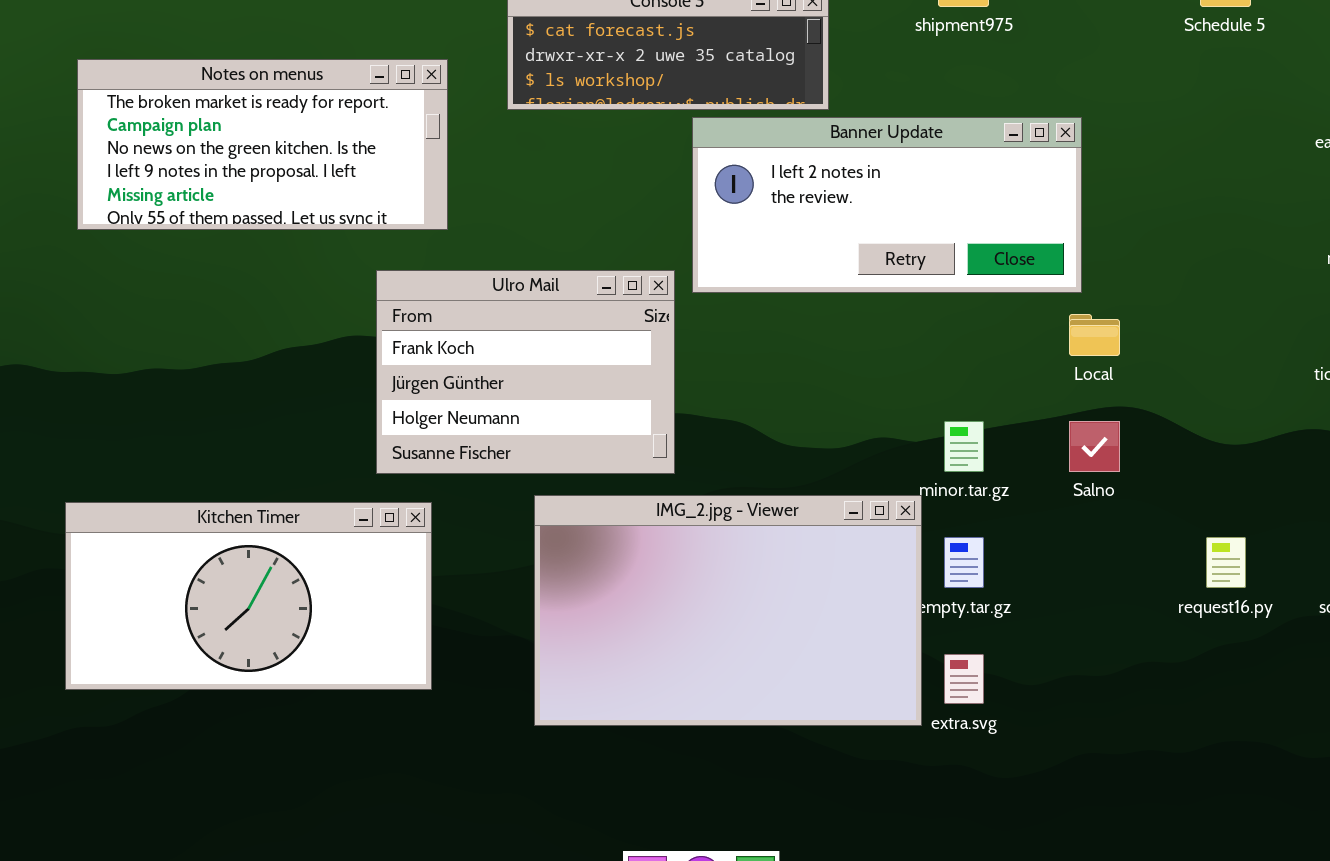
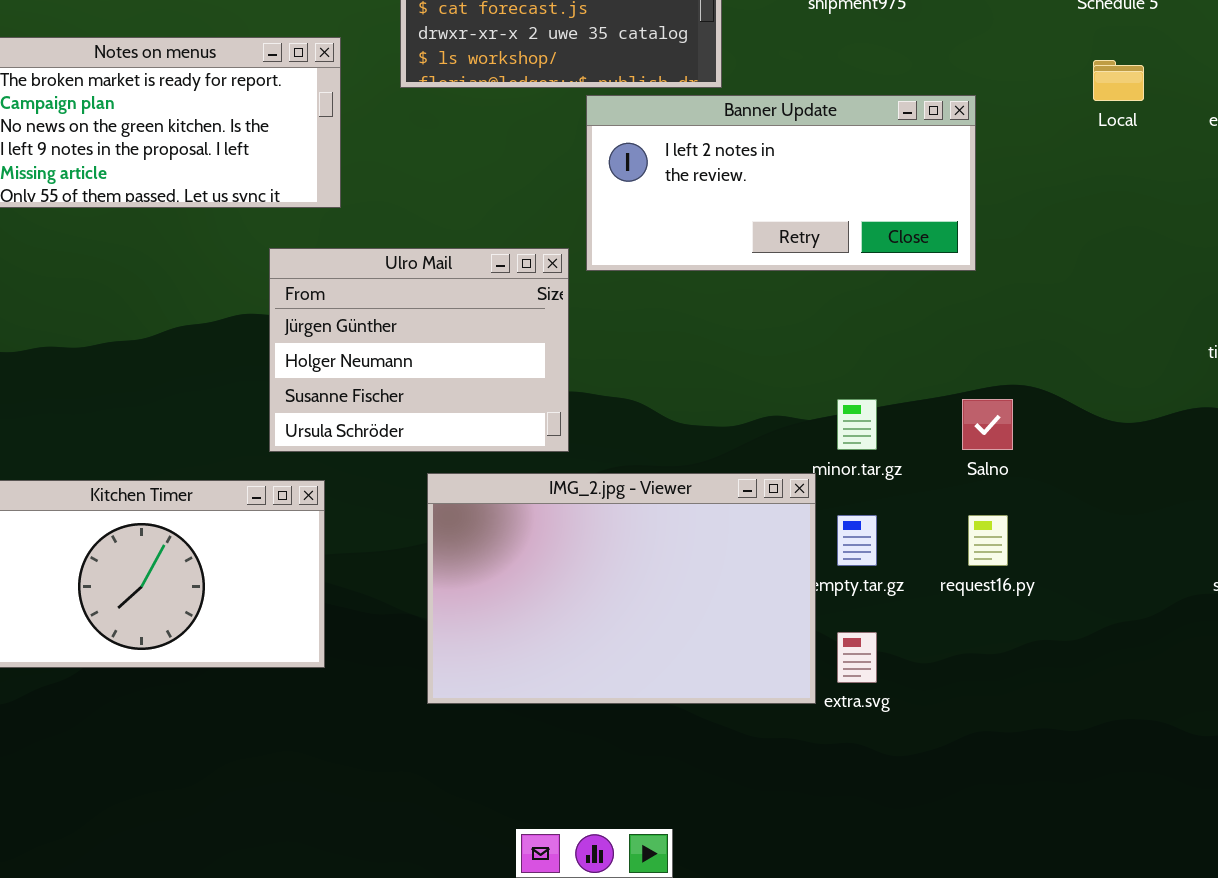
Ulro Mail: [376,270,675,474] -> [269,248,569,452], scrolled down 1 row
Local: [1069,314,1120,356] -> [1093,60,1144,101], moved
request16.py: [1206,537,1246,588] -> [968,515,1008,566], moved

